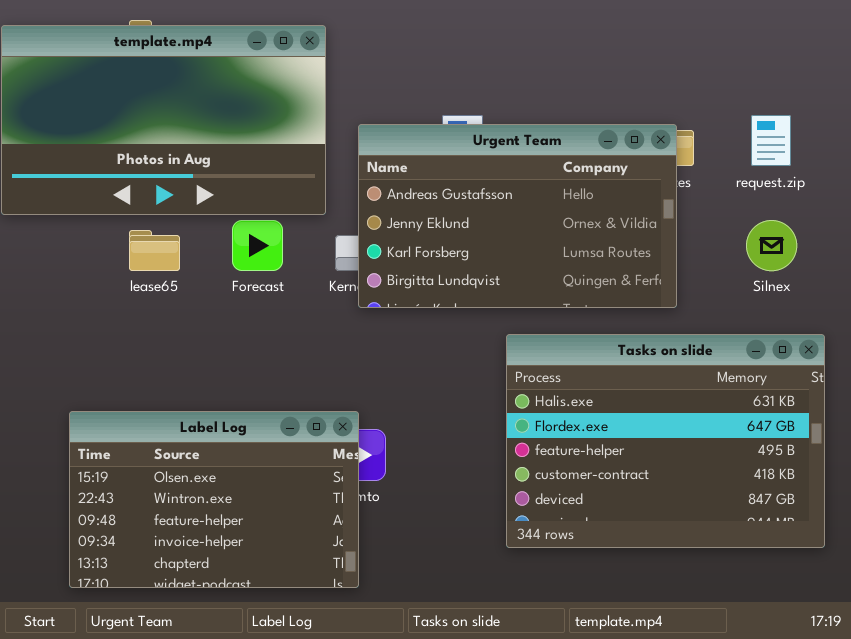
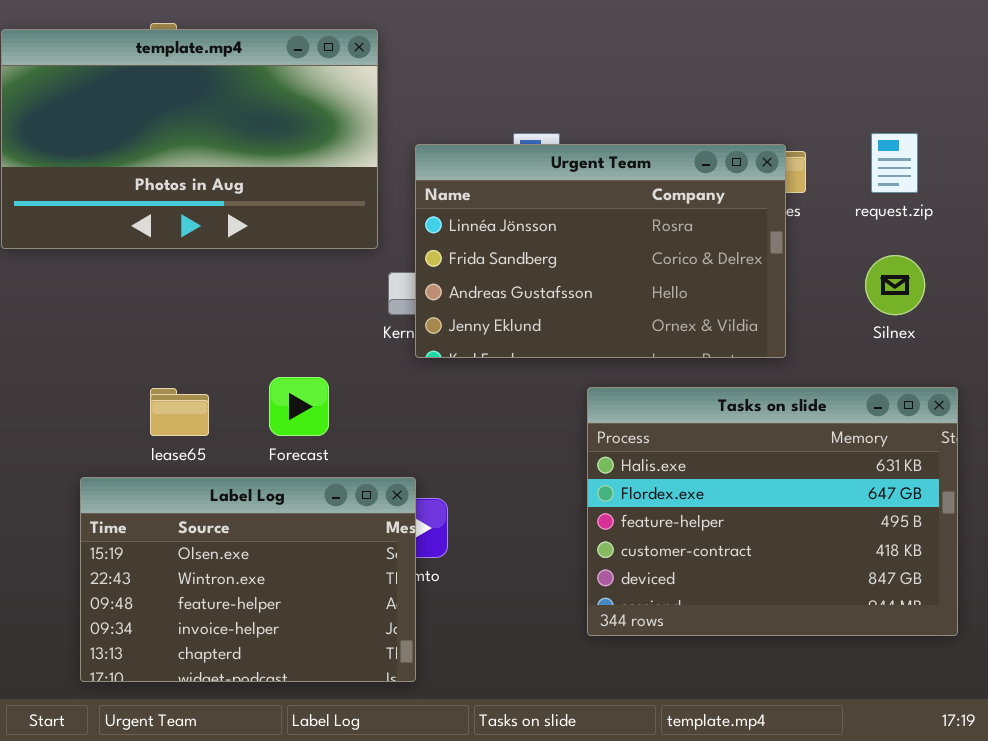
Urgent Team: [358,124,677,308] -> [415,144,786,358], scrolled up 2 rows
Forecast: [232,220,283,271] -> [269,377,329,436], moved
lease65: [129,230,180,271] -> [150,388,209,436], moved

